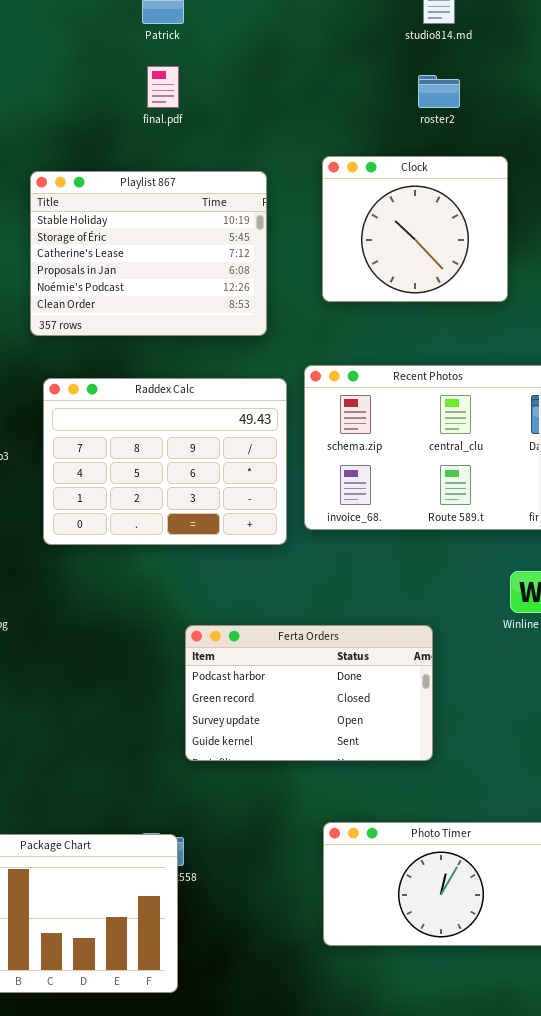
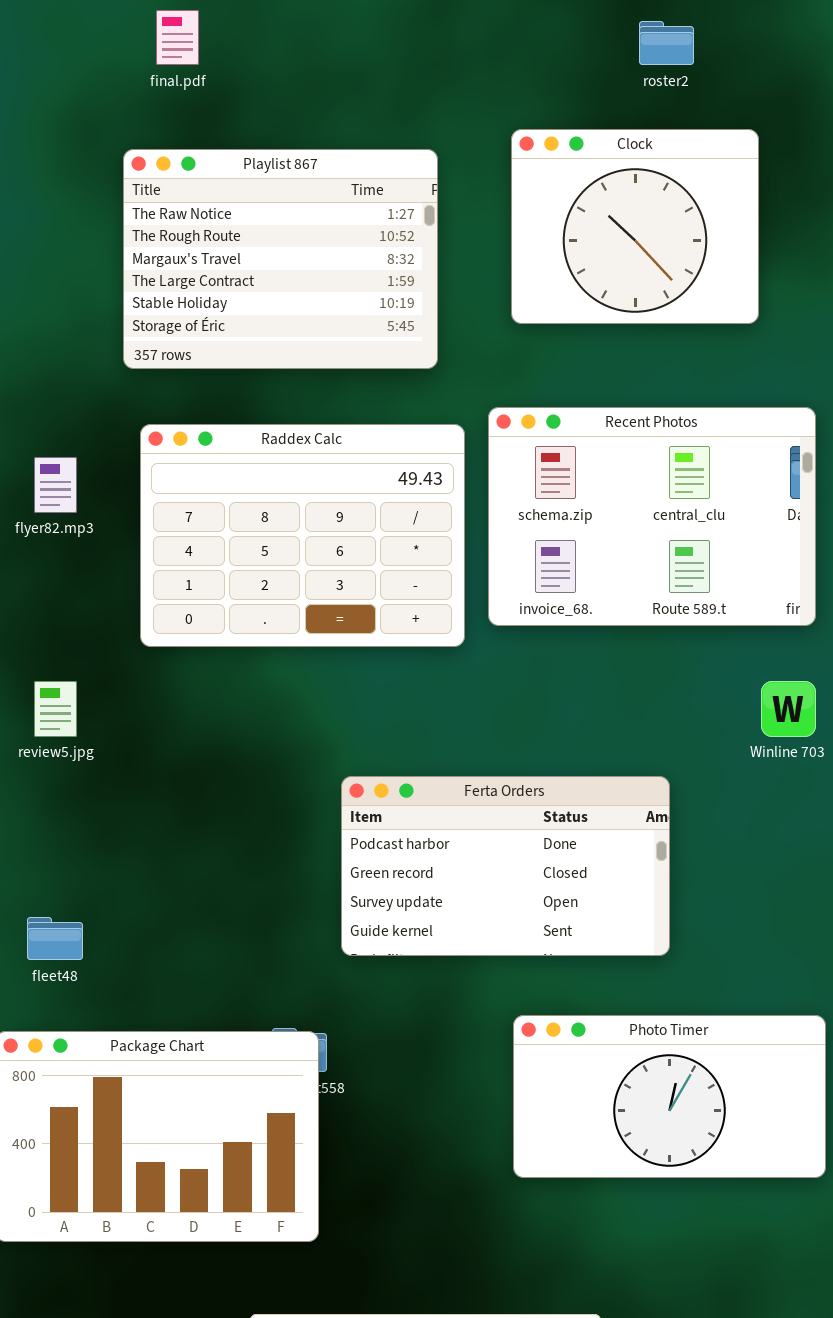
final.pdf: [147,66,179,108] -> [156,10,199,65], moved
Playlist 867: [30,171,267,336] -> [123,149,438,369], scrolled up 4 rows
Ferta Orders: [185,625,433,761] -> [341,776,670,956], moved

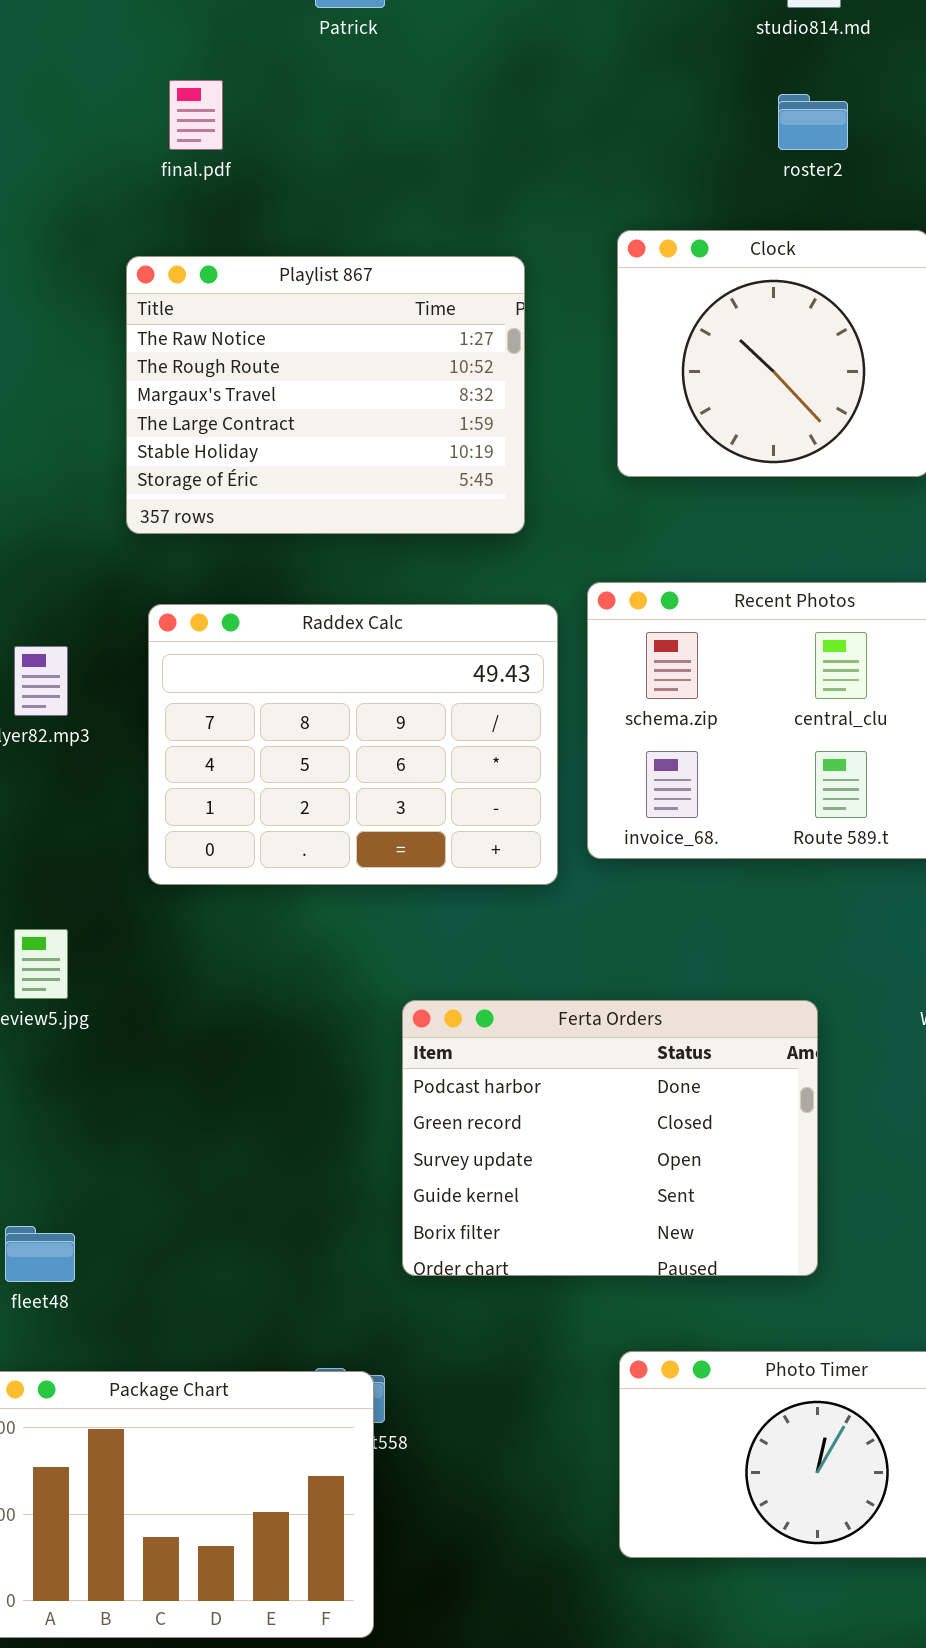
Ferta Orders: [341,776,670,956] -> [402,1000,818,1276], resized

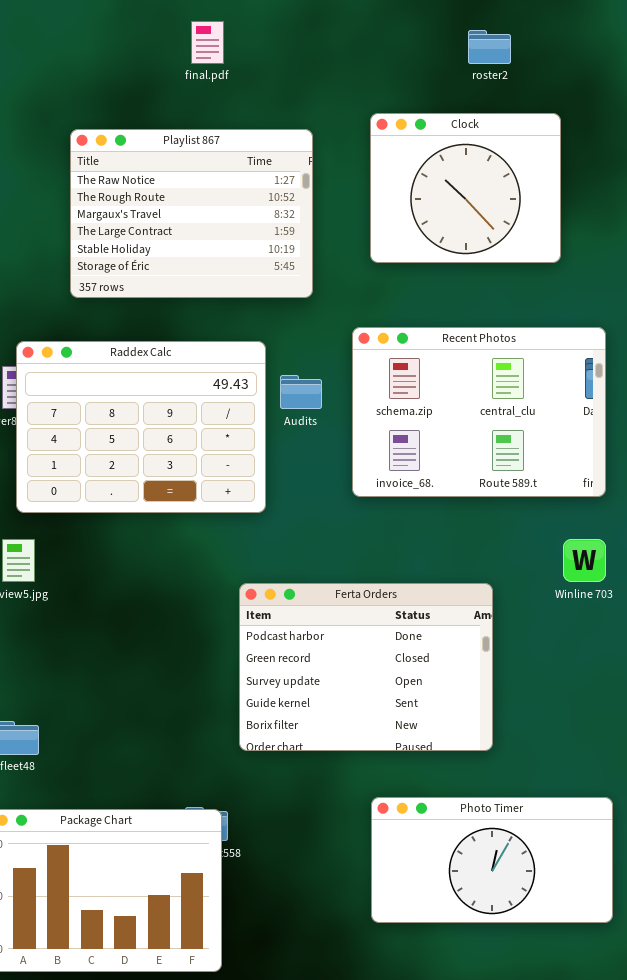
final.pdf: [169,80,223,150] -> [191,21,224,64], moved
Raddex Calc: [148,604,558,885] -> [16,341,266,513], moved

